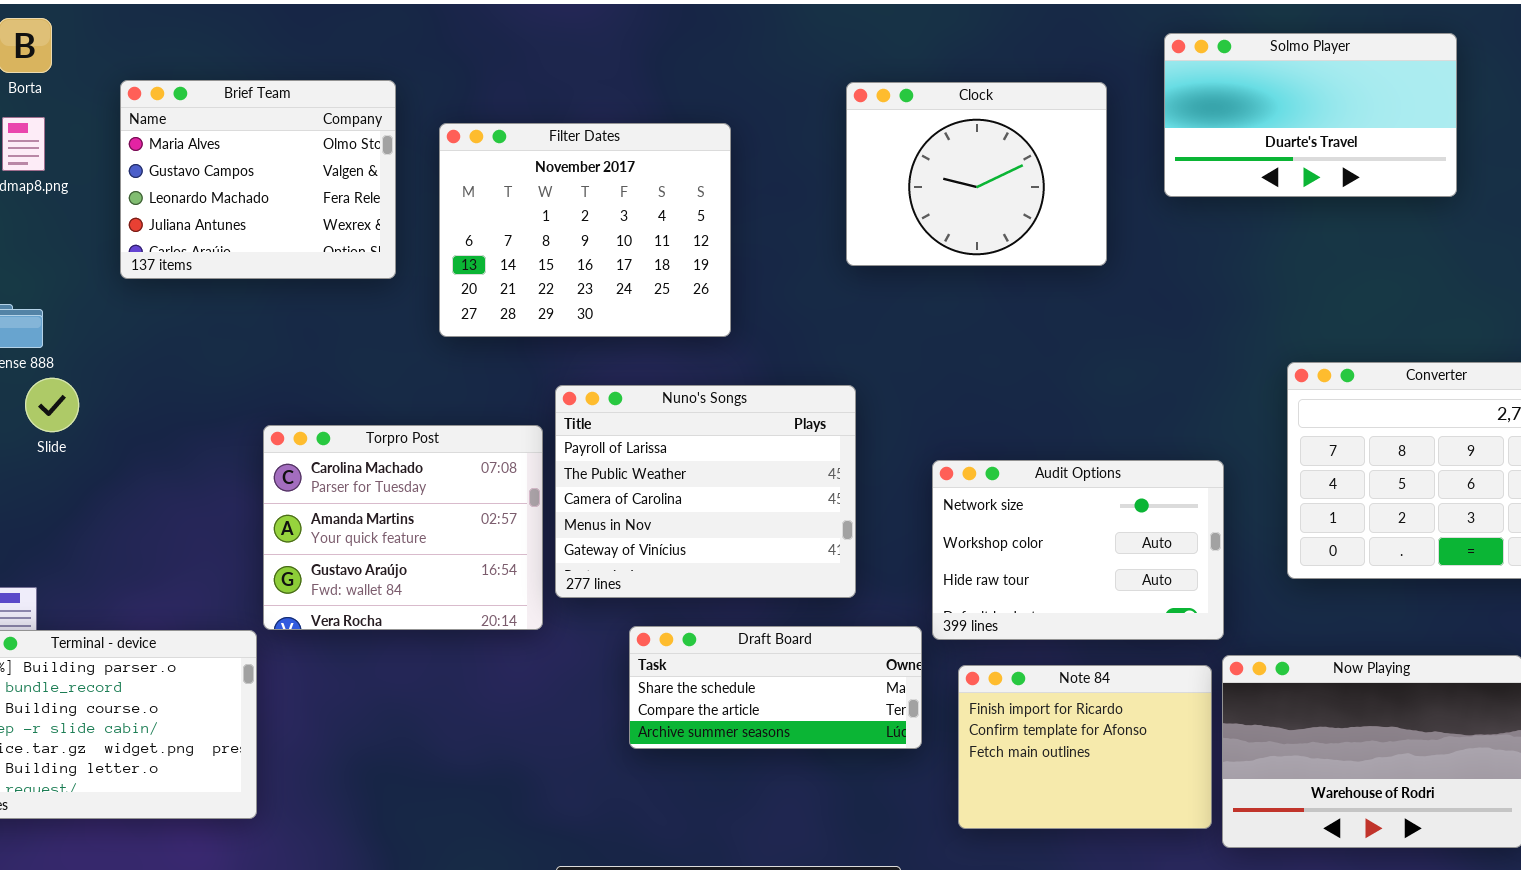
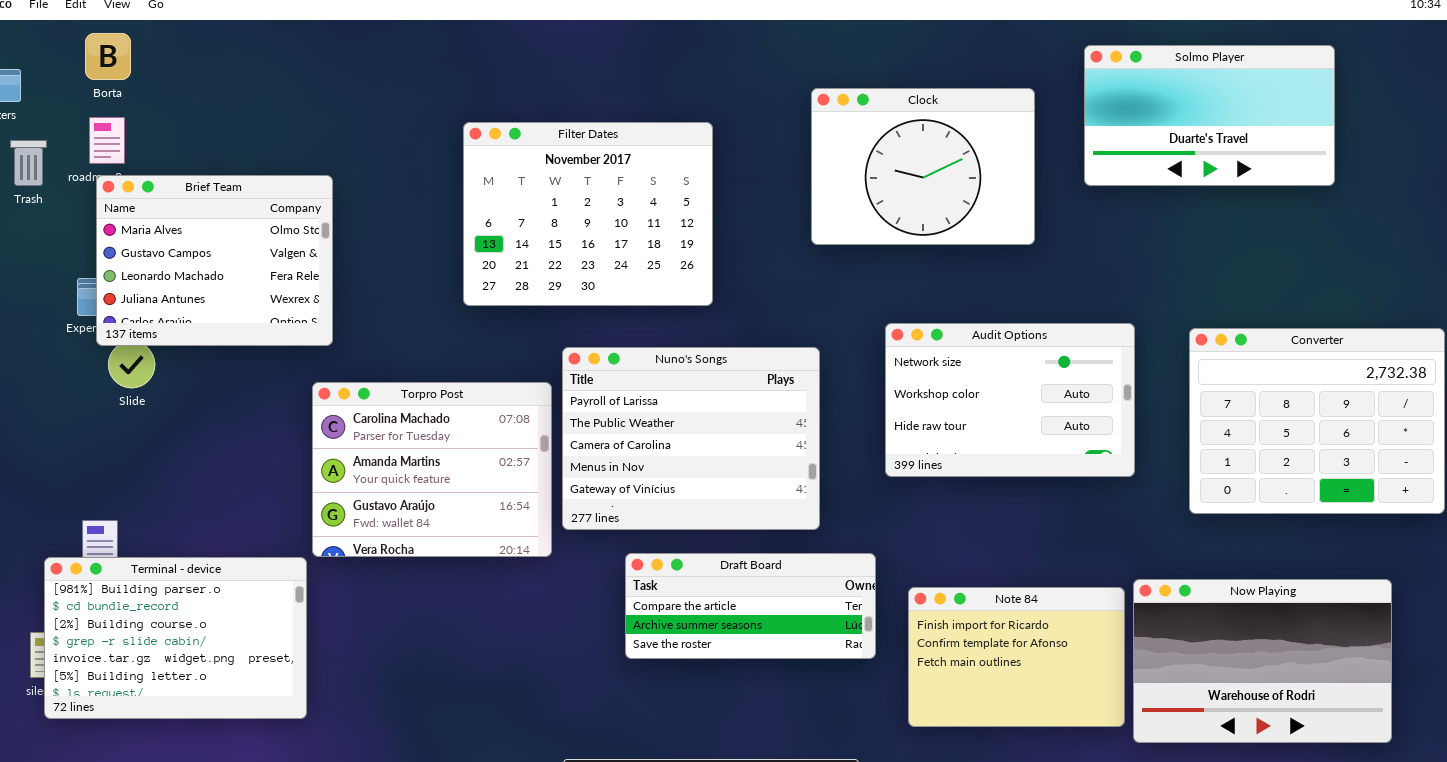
Brief Team: [120,80,396,279] -> [96,175,333,346], moved
Audit Options: [932,460,1224,640] -> [885,323,1135,477], moved
Draft Board: [629,626,922,749] -> [625,553,876,659], scrolled down 1 row

